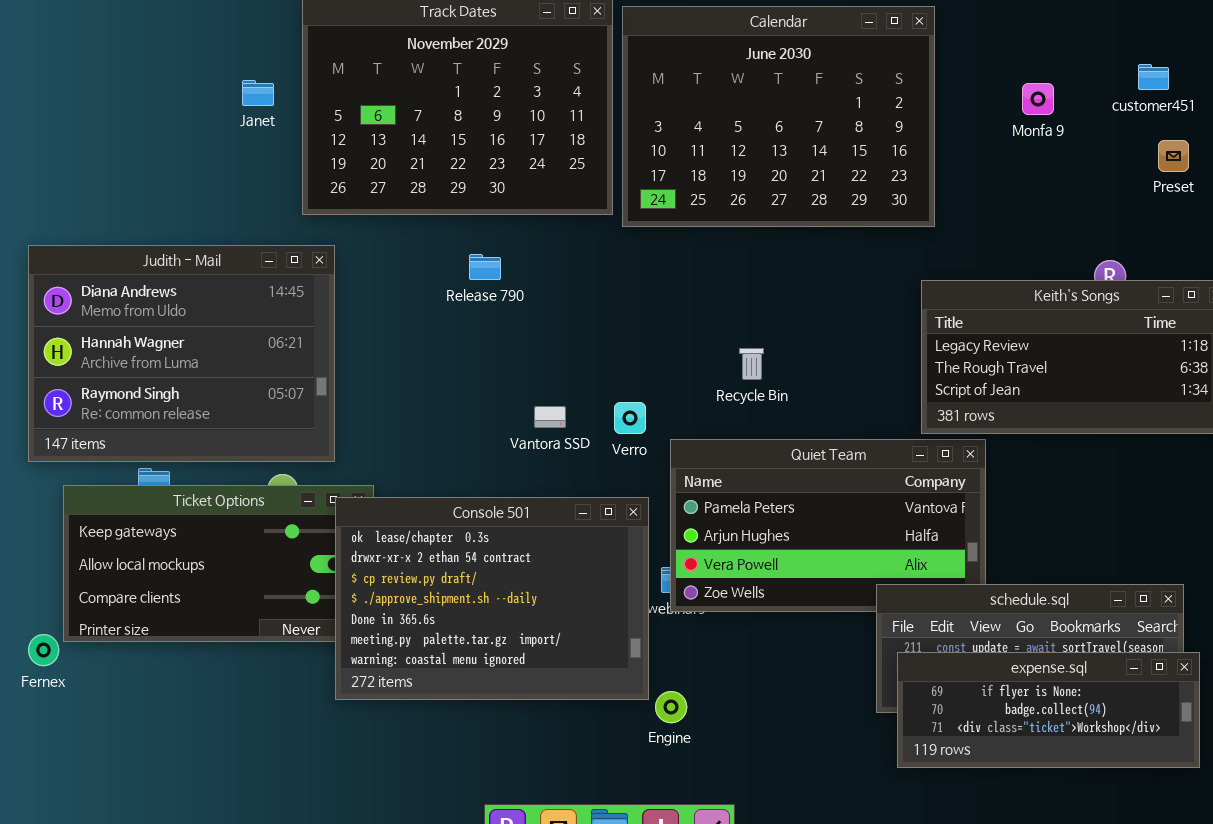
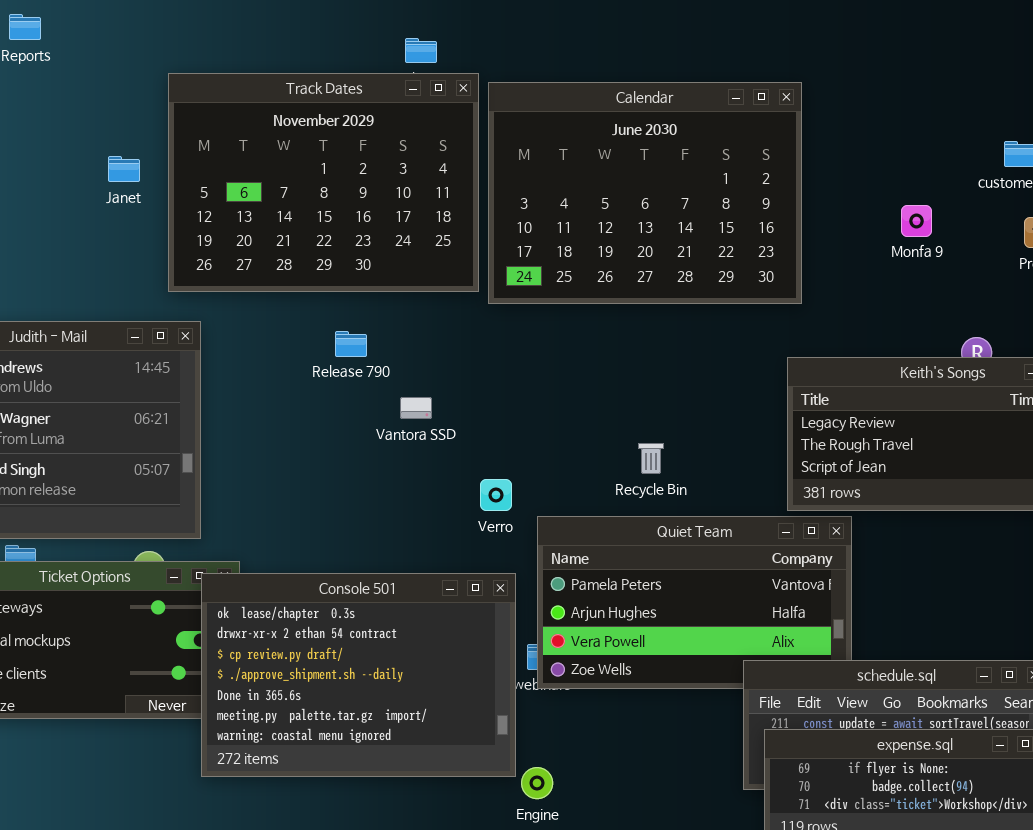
Monfa 9: [1022,83,1054,115] -> [901,205,932,237], moved
Recycle Bin: [739,348,764,380] -> [638,443,664,474], moved
Vantora SSD: [534,406,566,428] -> [400,397,432,419], moved

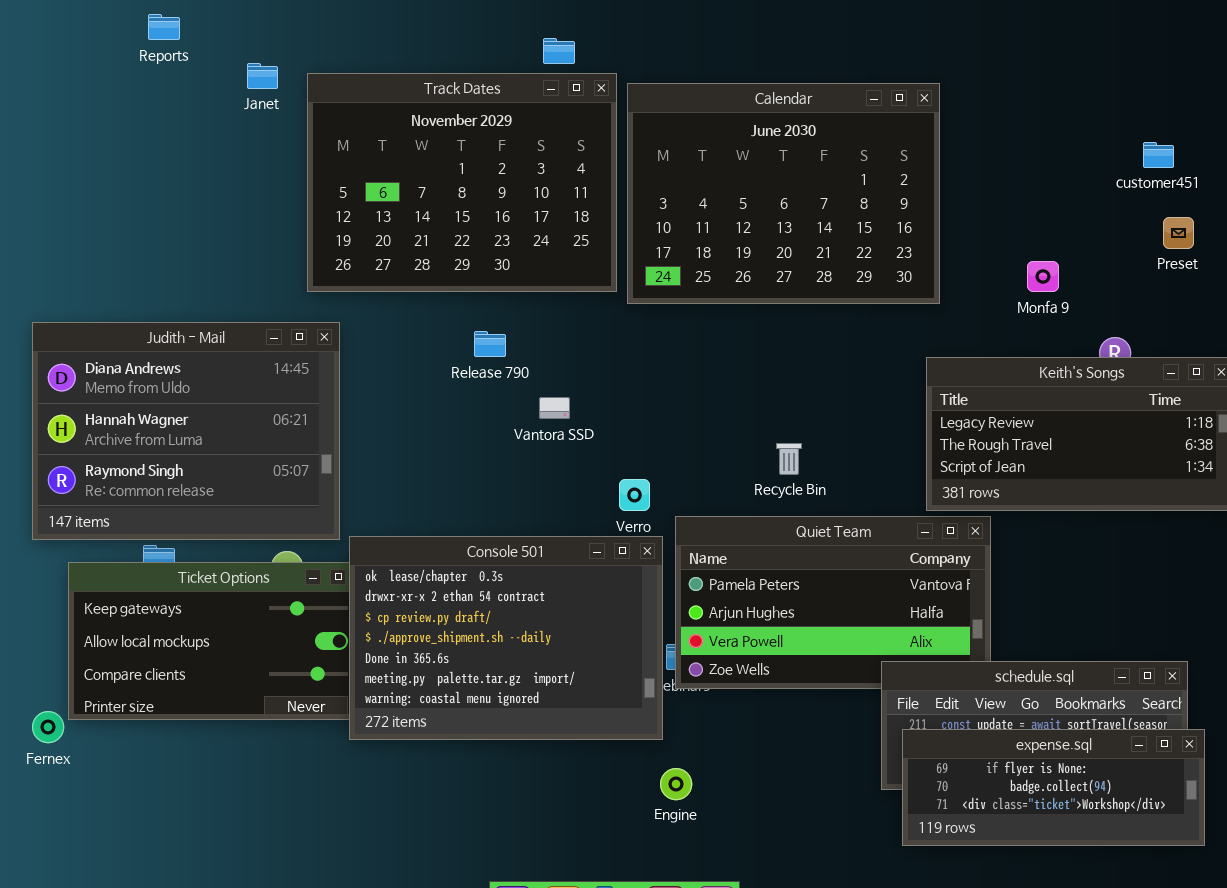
Janet: [108,156,140,182] -> [247,63,278,89], moved
Monfa 9: [901,205,932,237] -> [1027,261,1059,292], moved
Console 501: [201,573,516,777] -> [349,536,663,740], moved

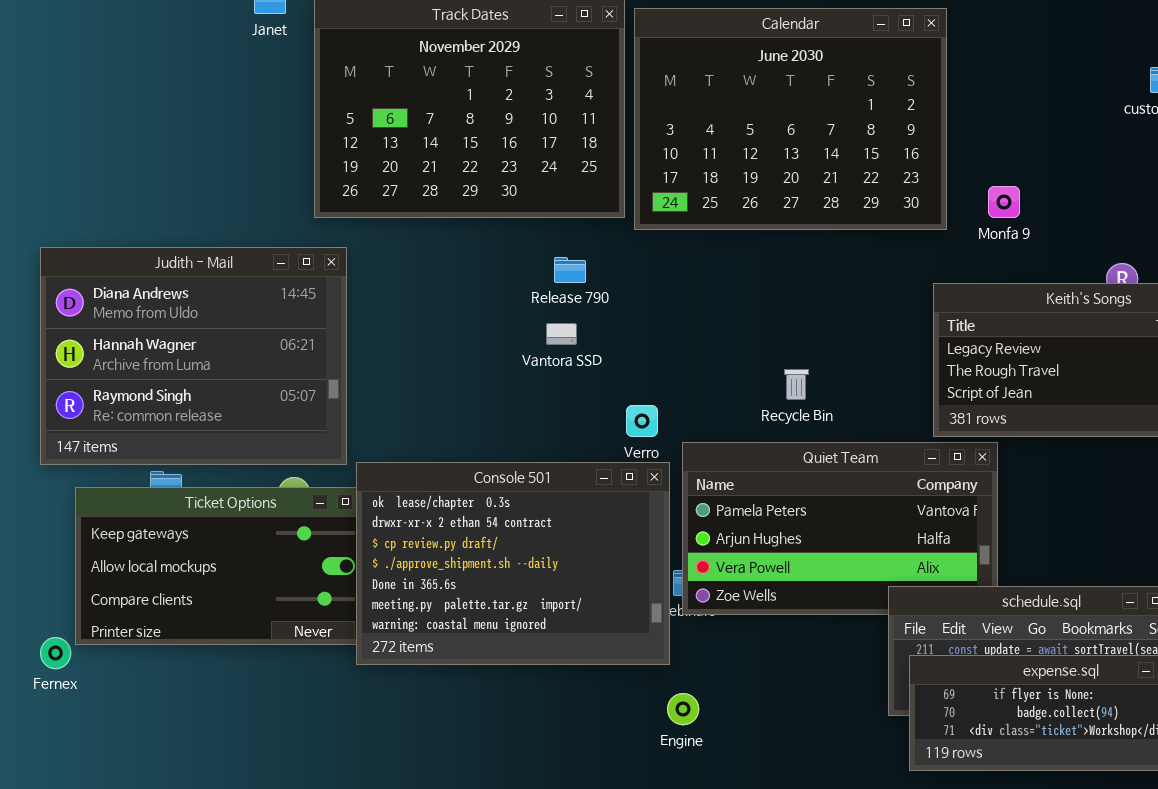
Monfa 9: [1027,261,1059,292] -> [988,186,1020,218], moved
Release 790: [474,331,506,357] -> [554,257,586,283], moved

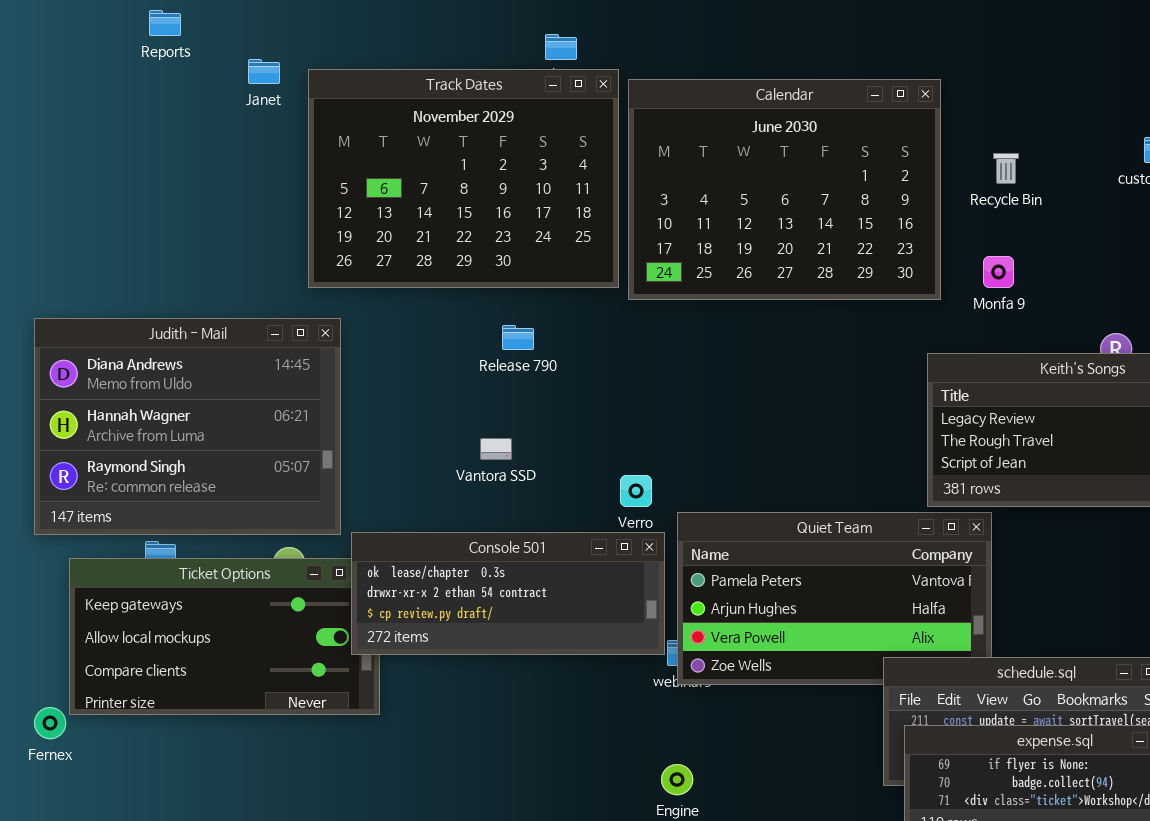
Release 790: [554,257,586,283] -> [502,325,534,350], moved
Vantora SSD: [546,323,577,345] -> [480,438,512,460], moved
Recycle Bin: [784,369,809,400] -> [993,153,1019,184], moved
Console 501: [356,462,670,665] -> [351,532,665,655], resized

